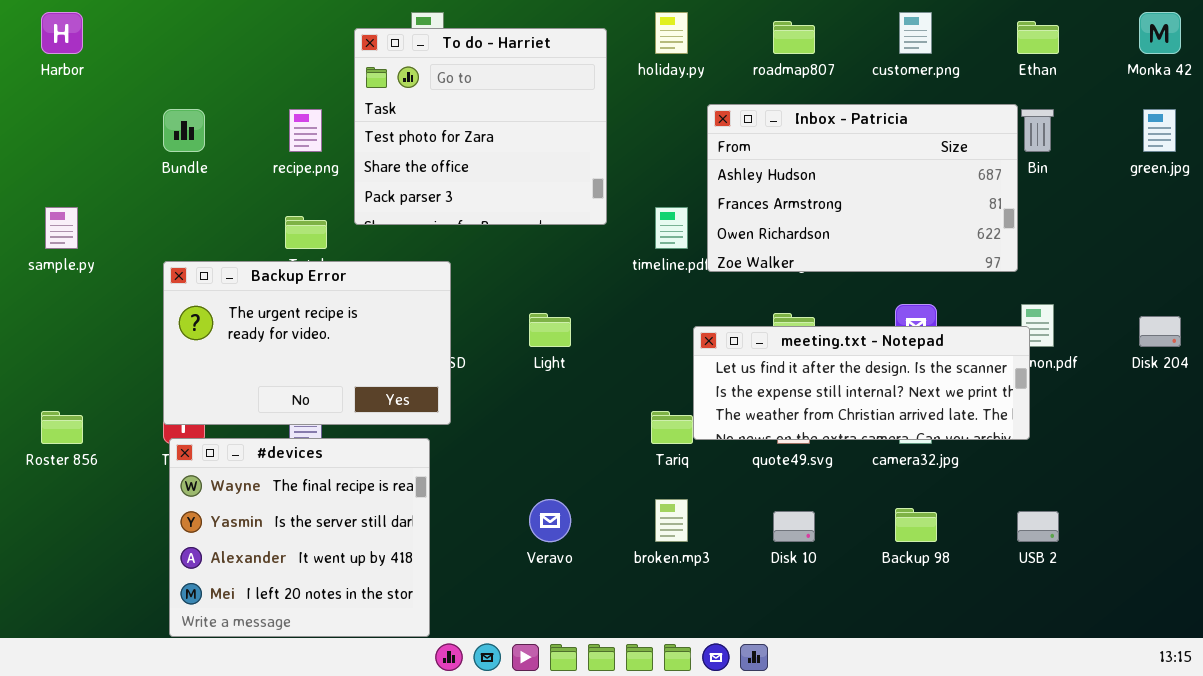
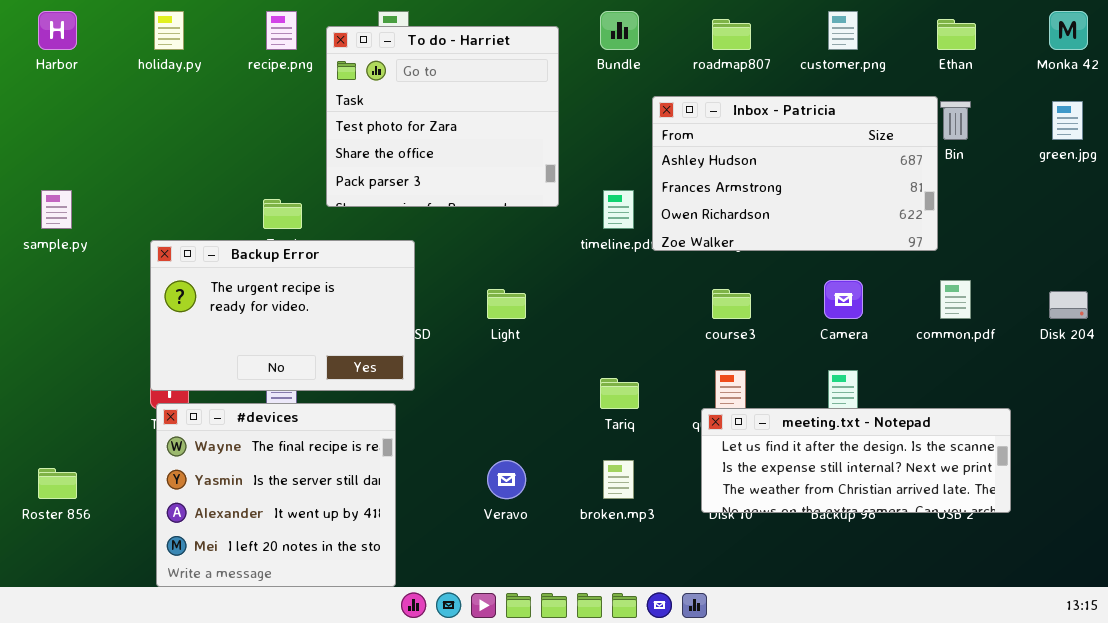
holiday.py: [655,12,688,54] -> [154,11,184,50], moved
Bundle: [163,109,205,152] -> [600,11,639,50], moved
recipe.png: [289,109,322,152] -> [266,11,297,50], moved
meeting.txt - Notepad: [693,326,1030,440] -> [701,408,1011,513], moved
Roster 856: [41,411,83,444] -> [38,468,77,499], moved

